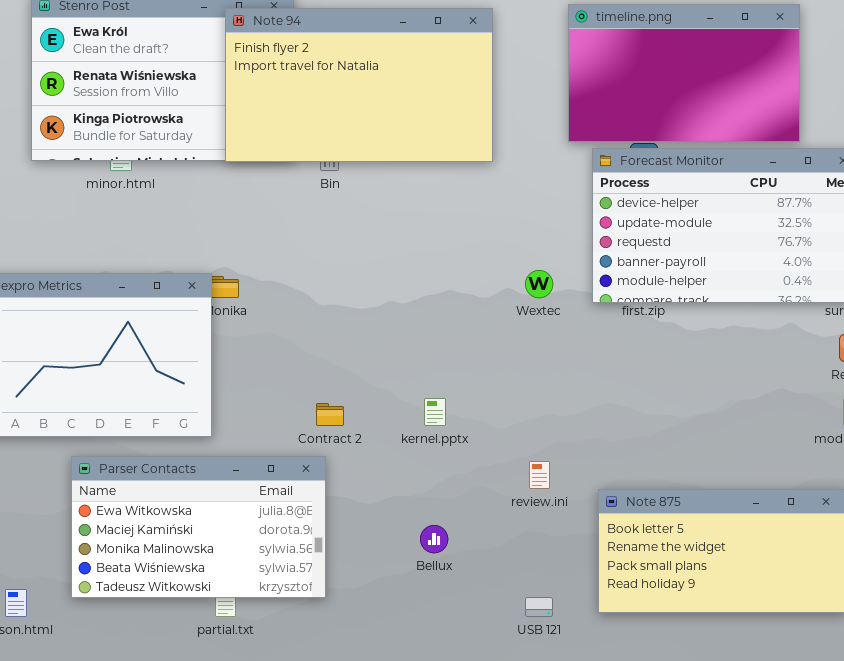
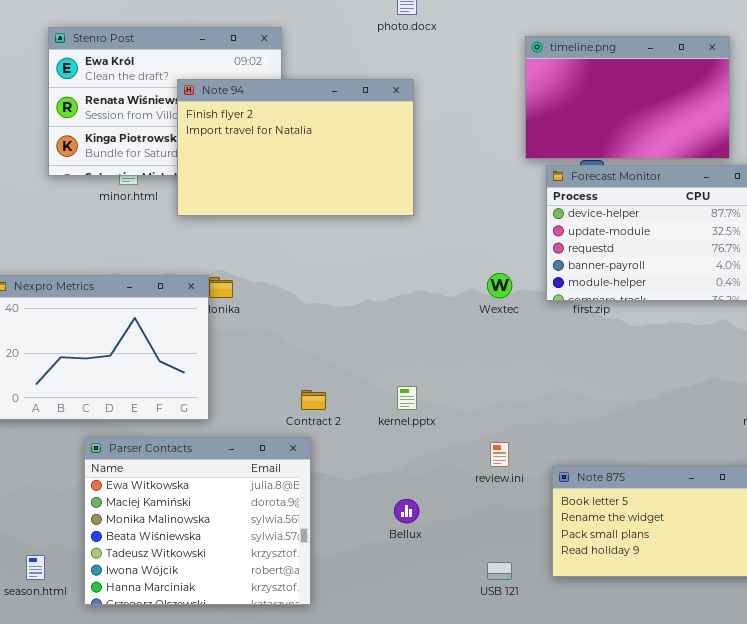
Note 94: [225,8,493,162] -> [177,79,414,216], moved
Parser Contacts: [71,456,326,598] -> [84,437,311,605], resized

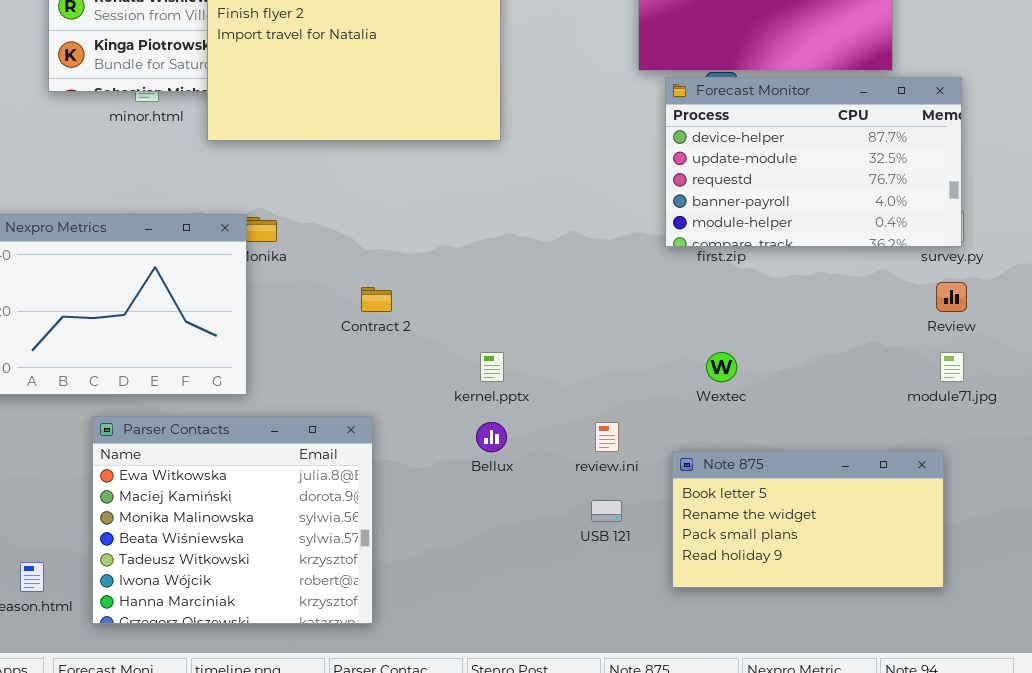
Wextec: [487,273,512,298] -> [706,352,737,382], moved
Contract 2: [301,390,326,410] -> [361,287,392,312], moved
Bellux: [394,499,419,523] -> [476,422,507,452], moved
USB 121: [487,562,512,580] -> [591,500,622,522], moved

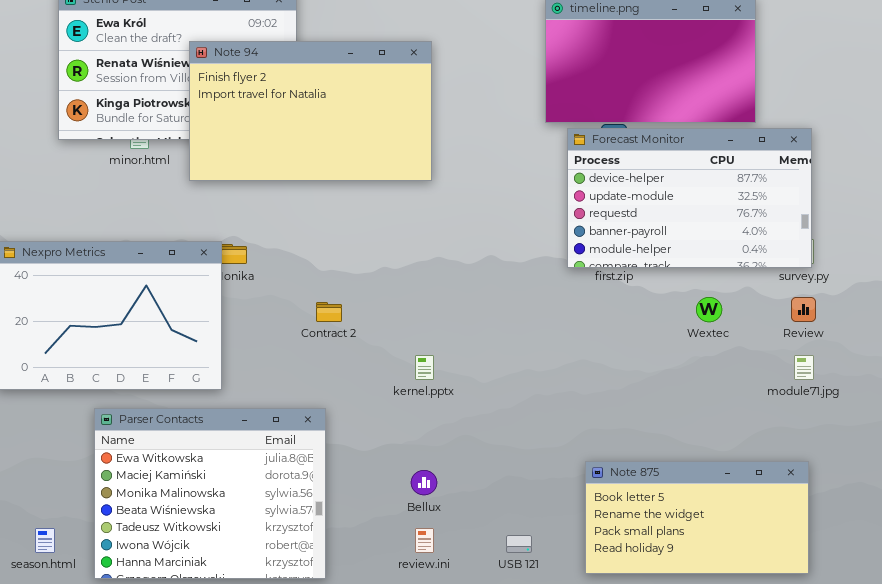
Wextec: [706,352,737,382] -> [696,297,722,322], moved
Bellux: [476,422,507,452] -> [411,470,437,495], moved
review.ini: [595,422,619,452] -> [415,528,434,553], moved
Note 875: [672,451,944,588] -> [585,461,809,574], moved
USB 121: [591,500,622,522] -> [506,535,532,553], moved

